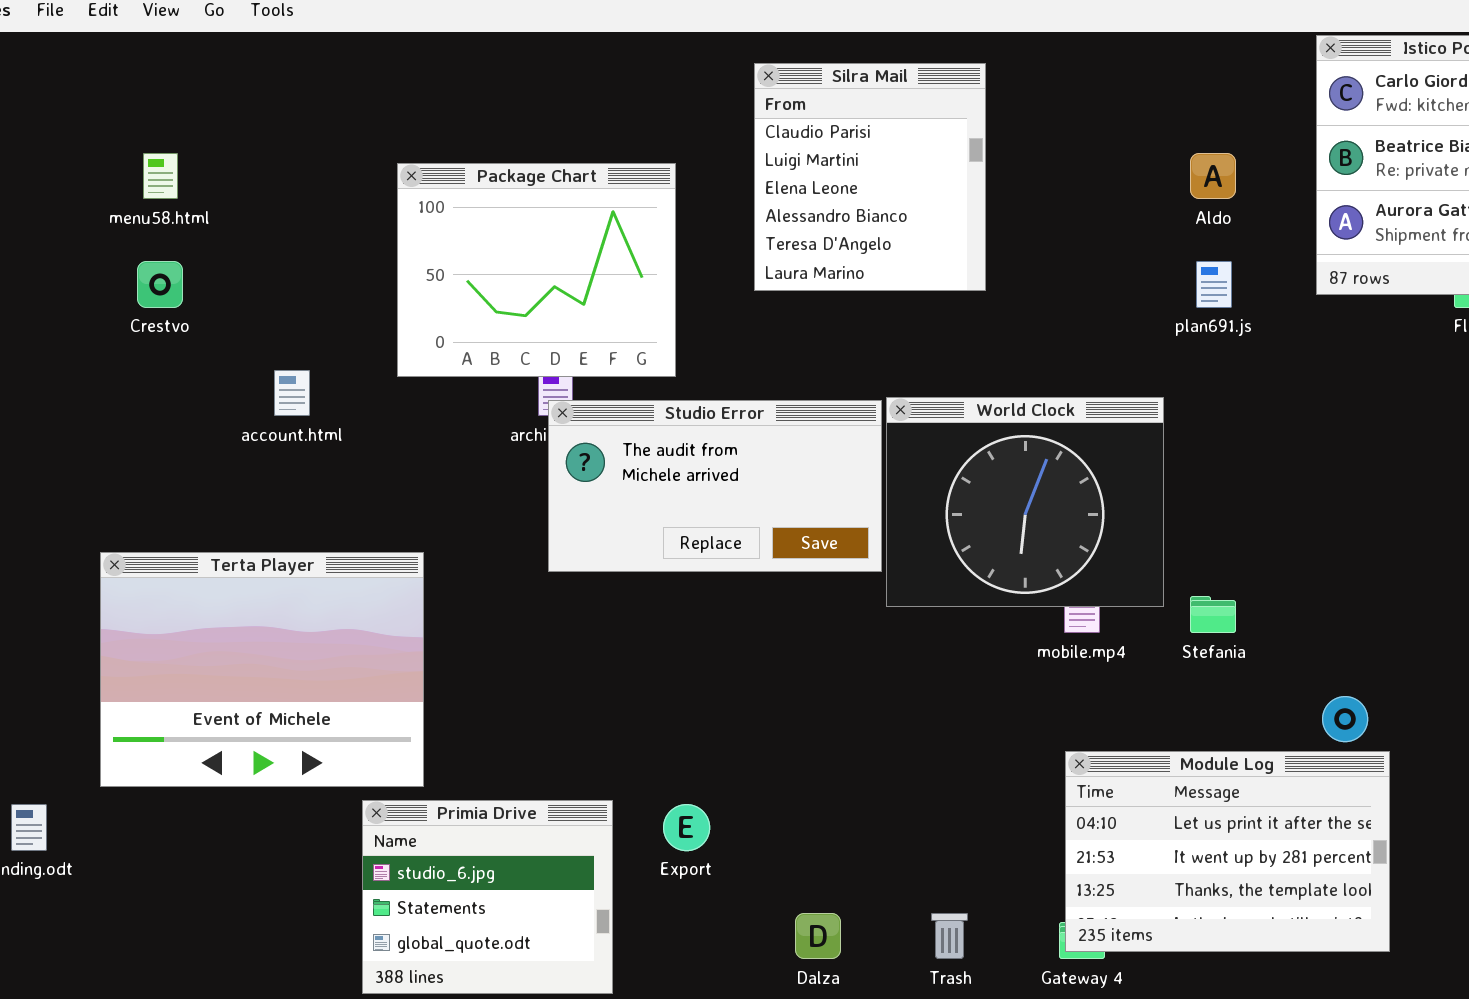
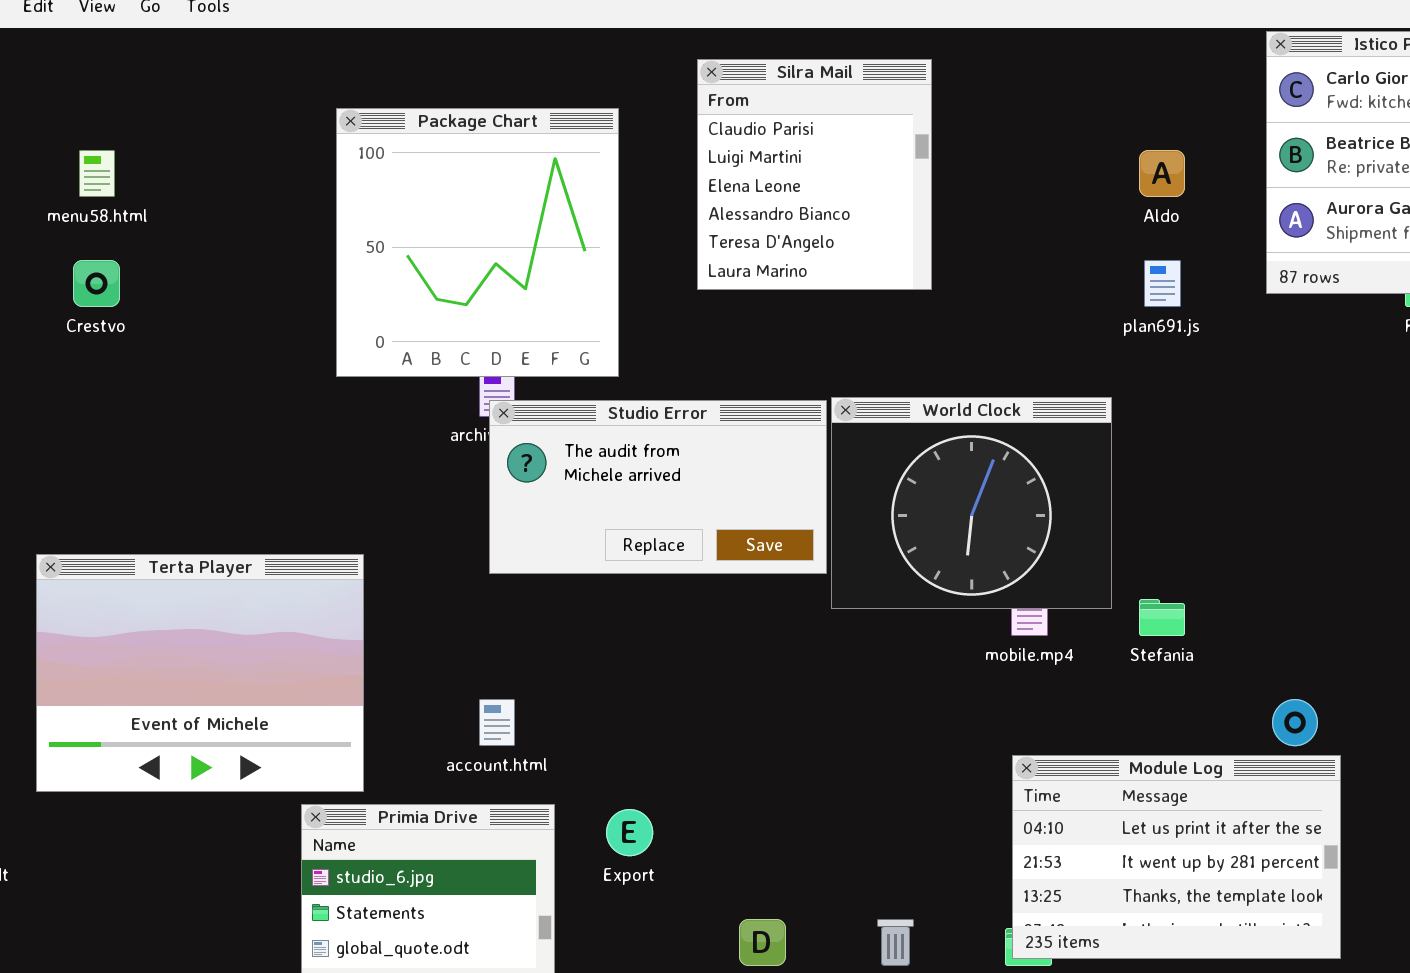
Package Chart: [397,163,676,377] -> [336,108,619,377], resized
account.html: [274,370,310,416] -> [479,699,515,746], moved

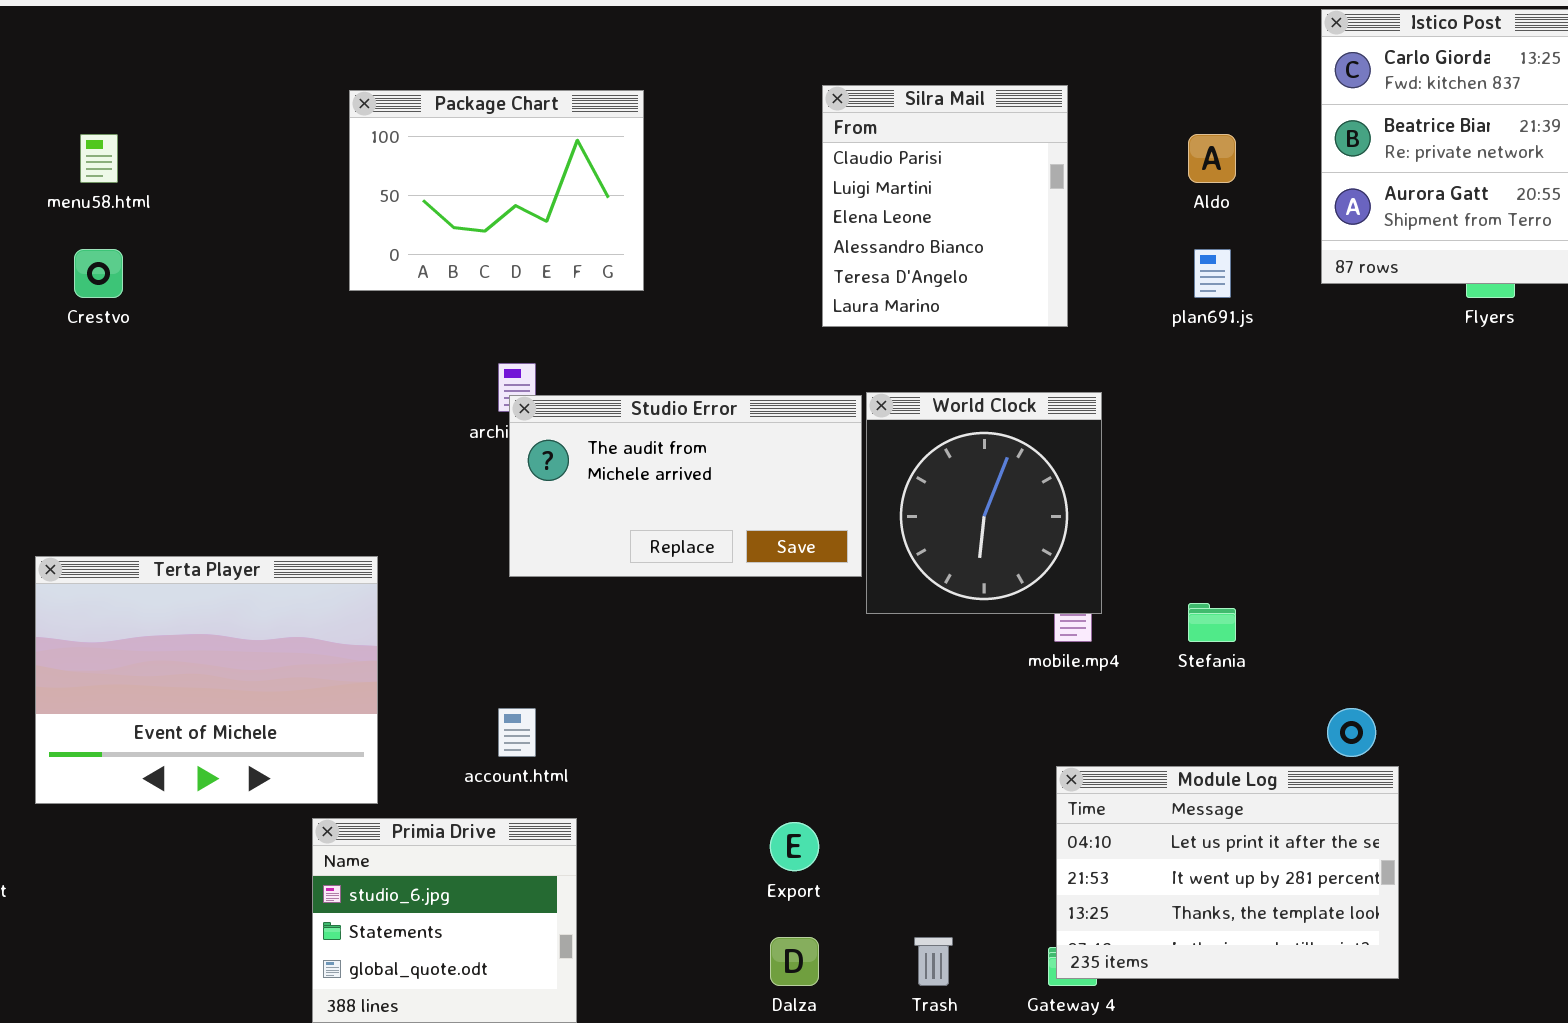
Silra Mail: [697,59,932,290] -> [822,85,1068,327], moved
Package Chart: [336,108,619,377] -> [349,90,644,291], resized
World Clock: [831,397,1112,609] -> [866,392,1102,614], resized
Export: [606,809,653,856] -> [770,822,819,871], moved

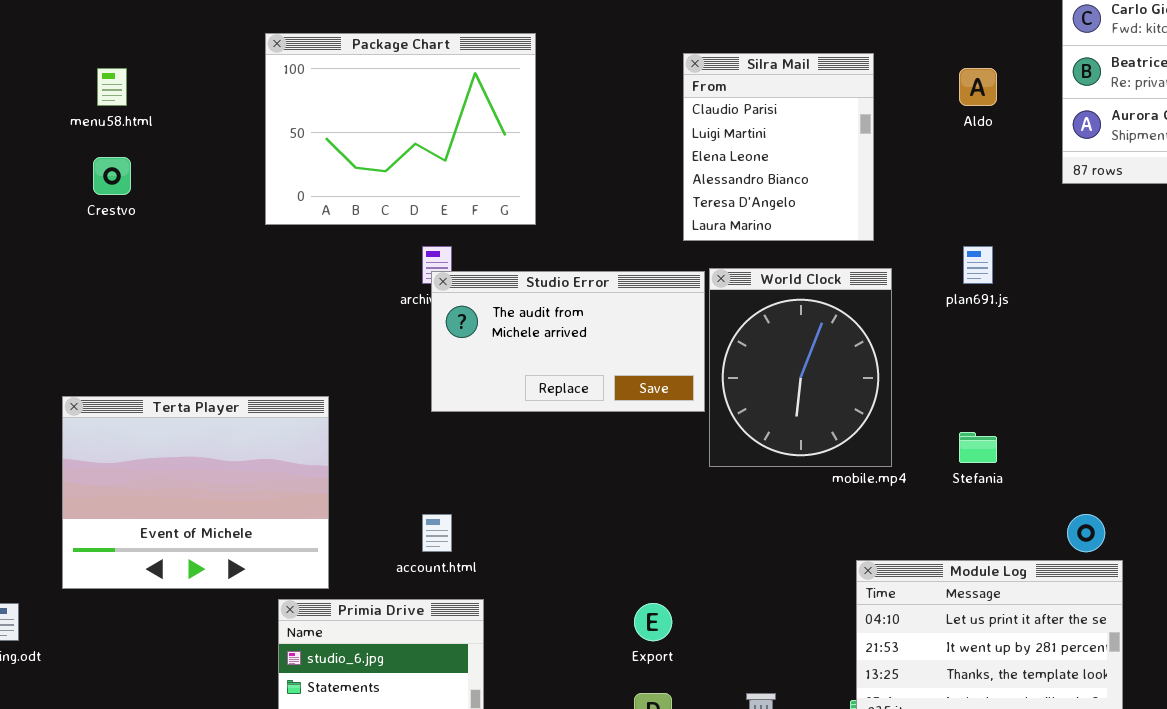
Silra Mail: [822,85,1068,327] -> [683,53,874,241], moved
Package Chart: [349,90,644,291] -> [265,33,536,225], resized
plan691.js: [1194,249,1231,298] -> [963,246,993,284], moved
World Clock: [866,392,1102,614] -> [709,268,892,467], resized

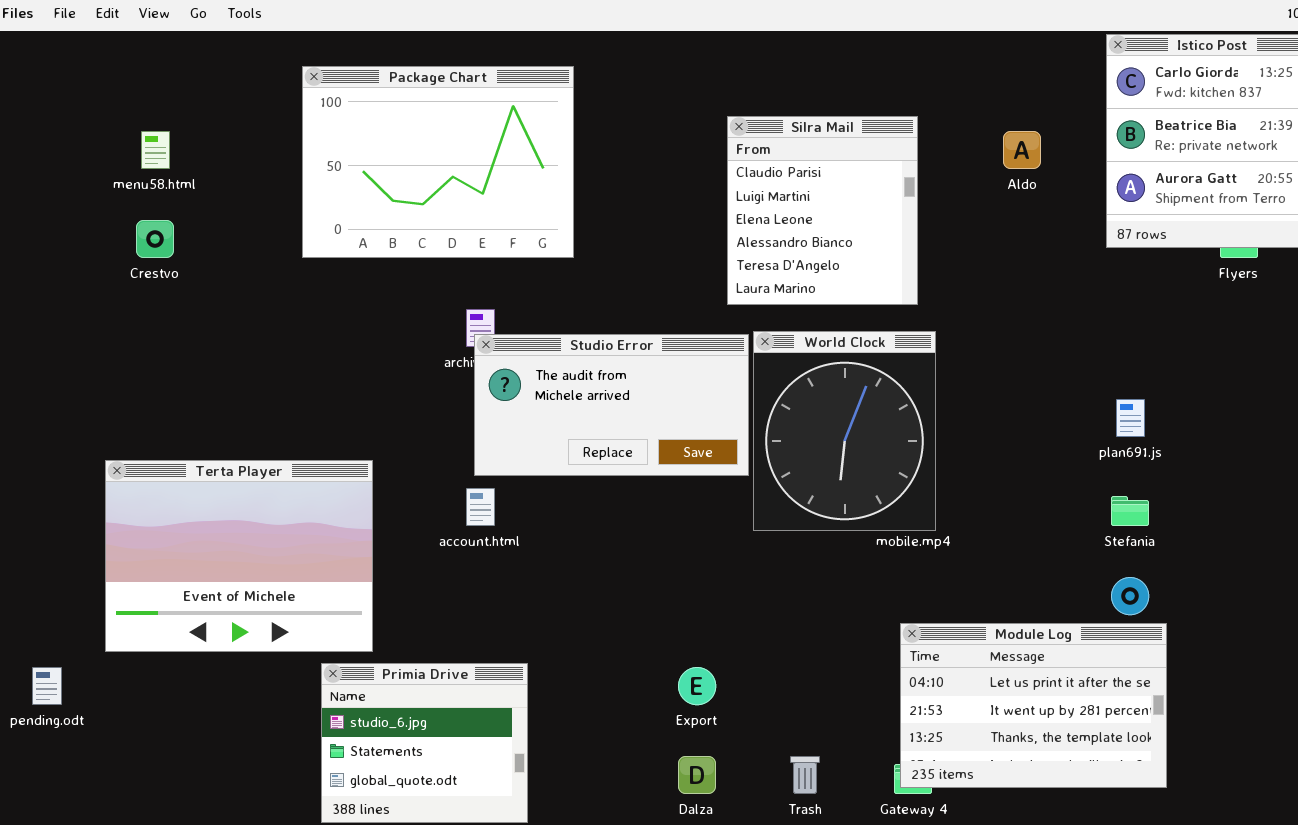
Package Chart: [265,33,536,225] -> [302,66,574,258], moved
plan691.js: [963,246,993,284] -> [1116,399,1145,437], moved
Stefania: [959,432,997,463] -> [1111,496,1149,526], moved
account.html: [422,514,452,552] -> [466,488,495,526], moved

